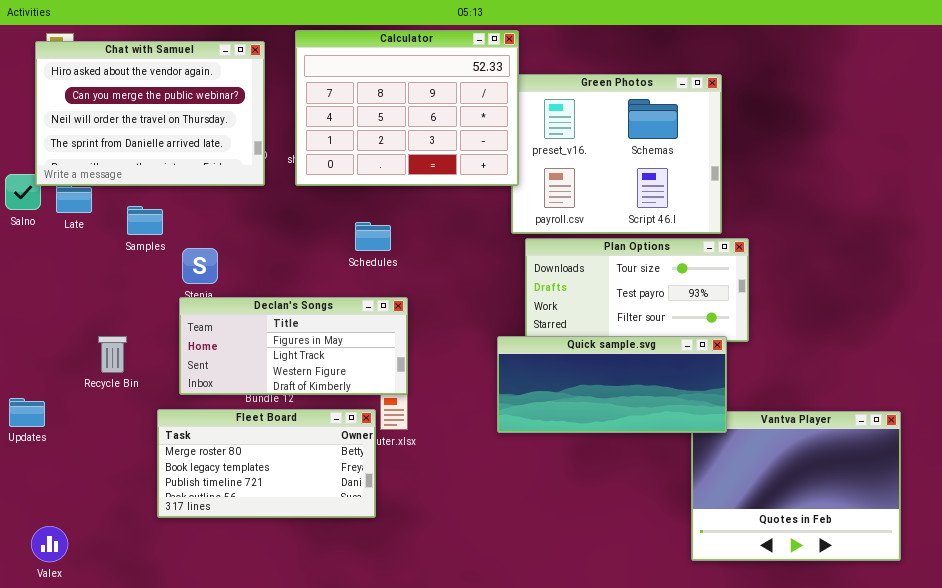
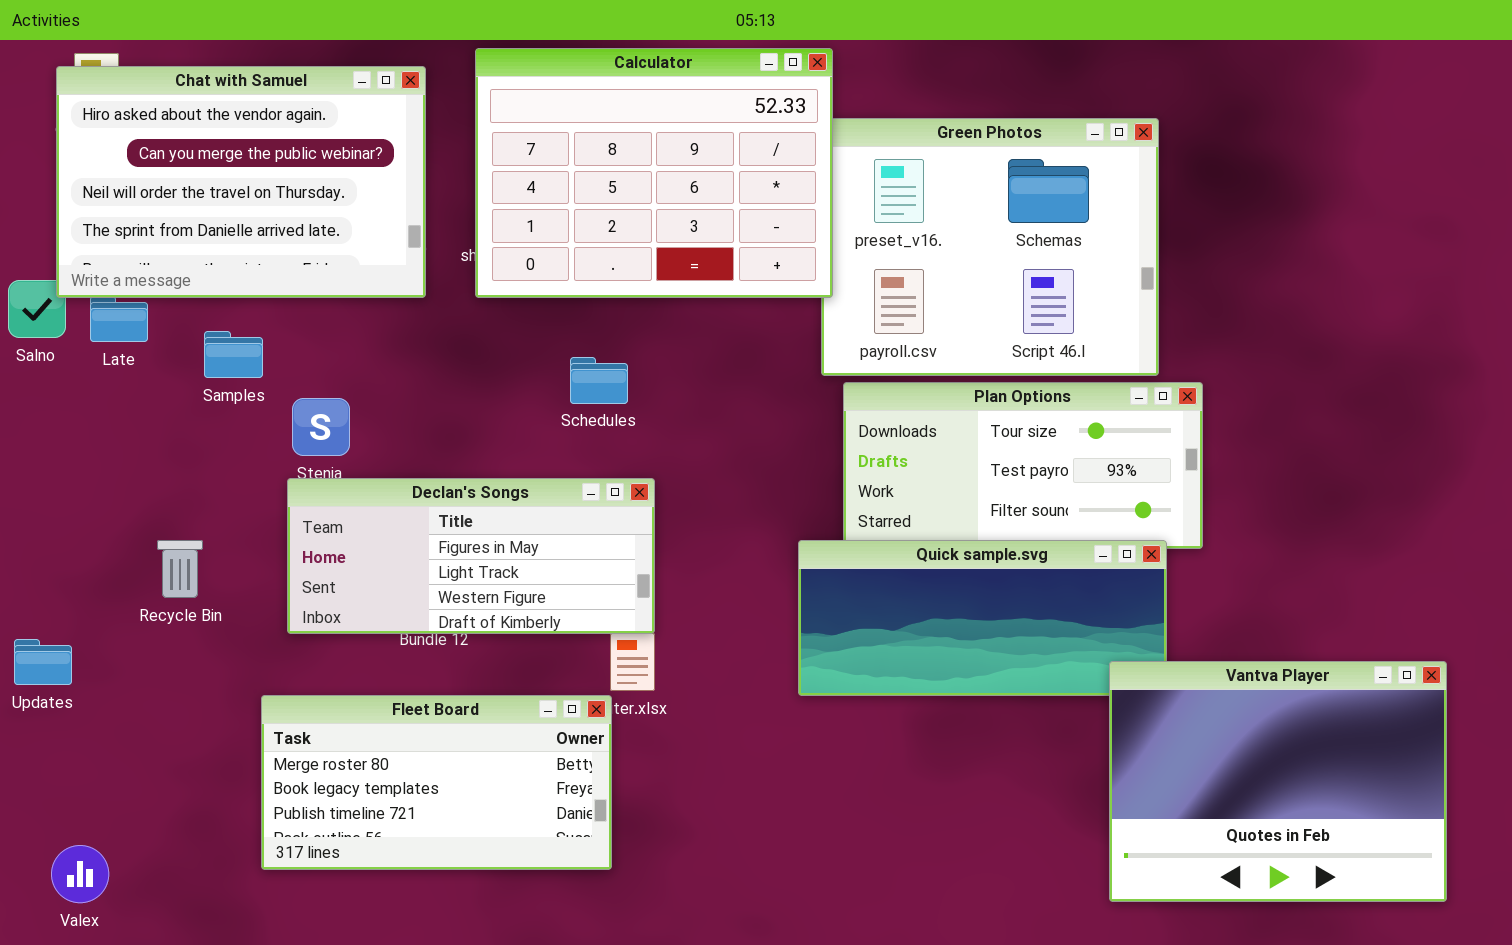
Fleet Board: [157,409,376,518] -> [261,695,612,870], moved
Vantva Player: [691,411,901,561] -> [1109,661,1447,902], raised

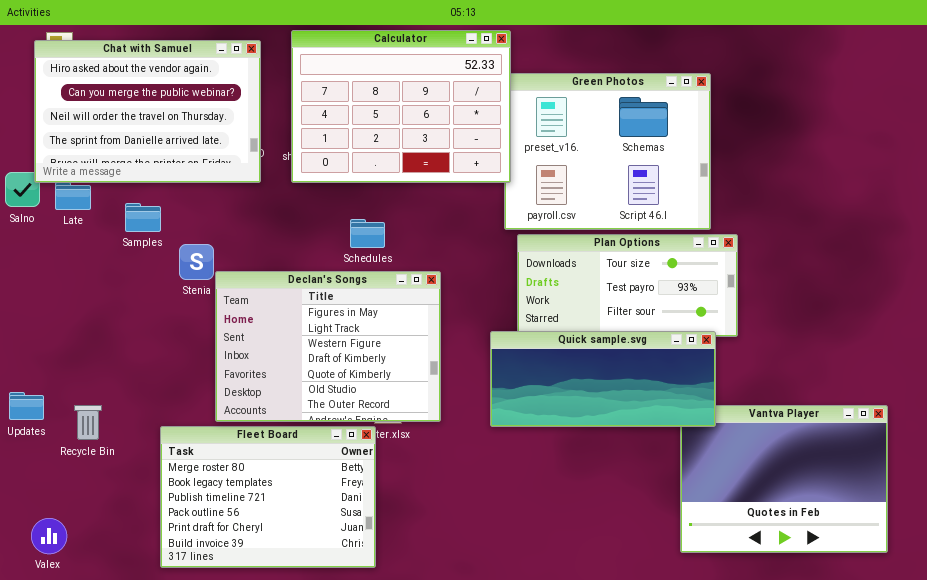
Declan's Songs: [287,478,655,634] -> [215,271,441,422], moved, resized
Recycle Bin: [157,540,203,598] -> [74,405,102,440], moved
Quick sample.svg: [798,540,1167,696] -> [490,331,716,427], raised
Fleet Board: [261,695,612,870] -> [160,426,376,568], resized

